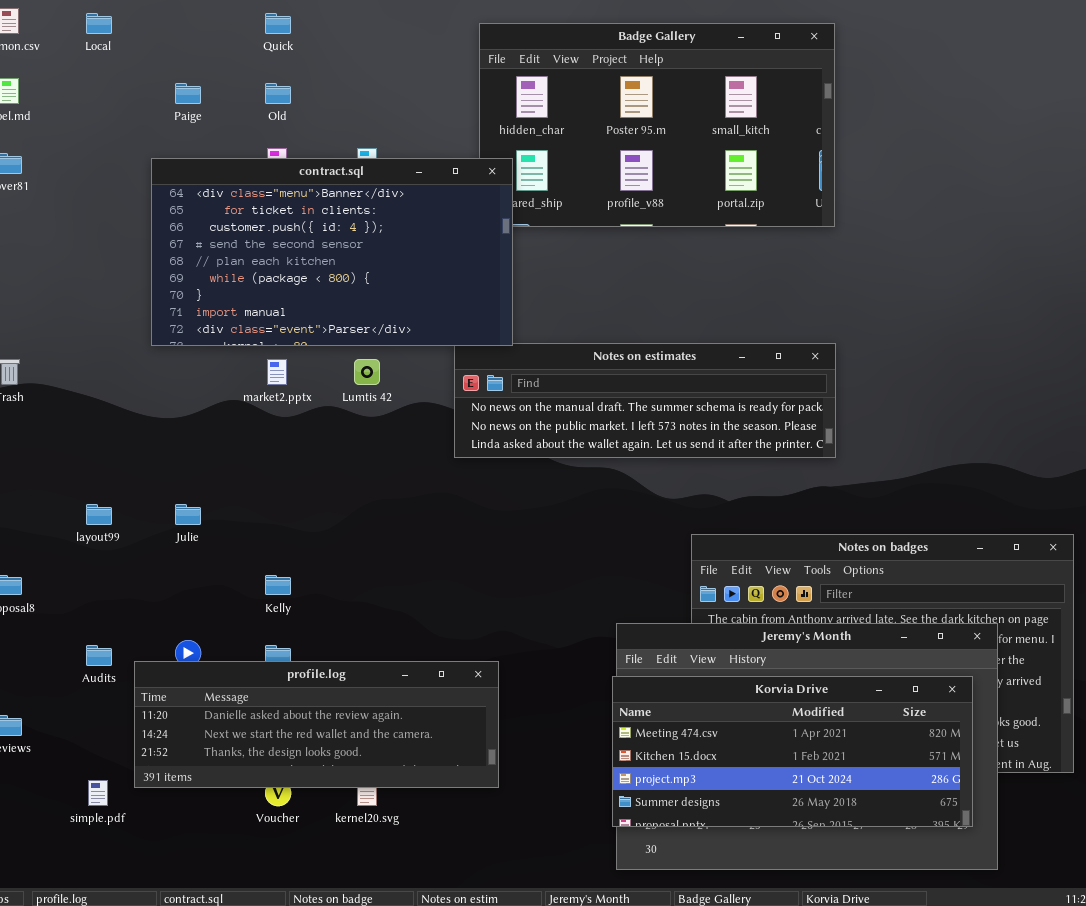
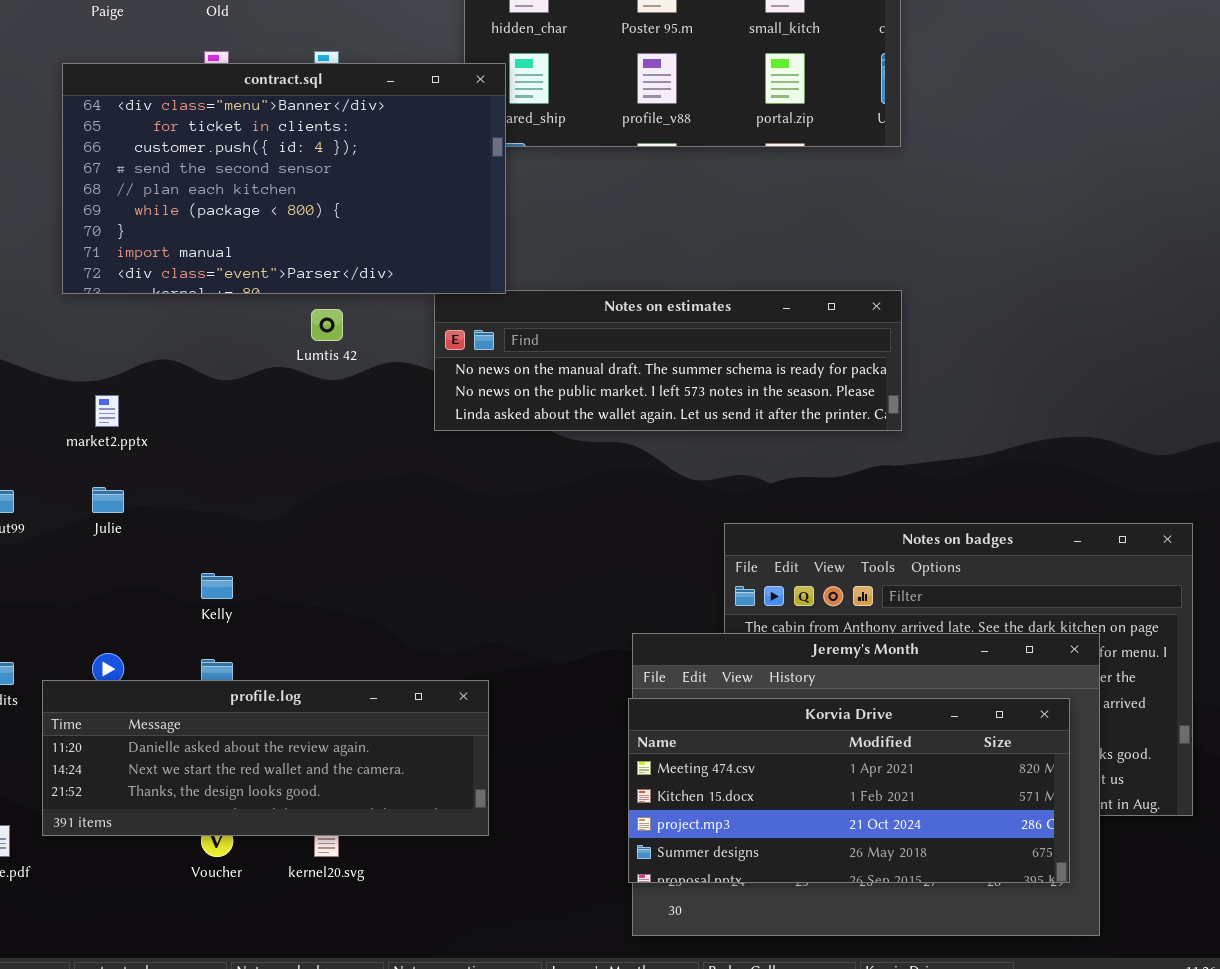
market2.pptx: [267,359,287,385] -> [95,395,119,427], moved

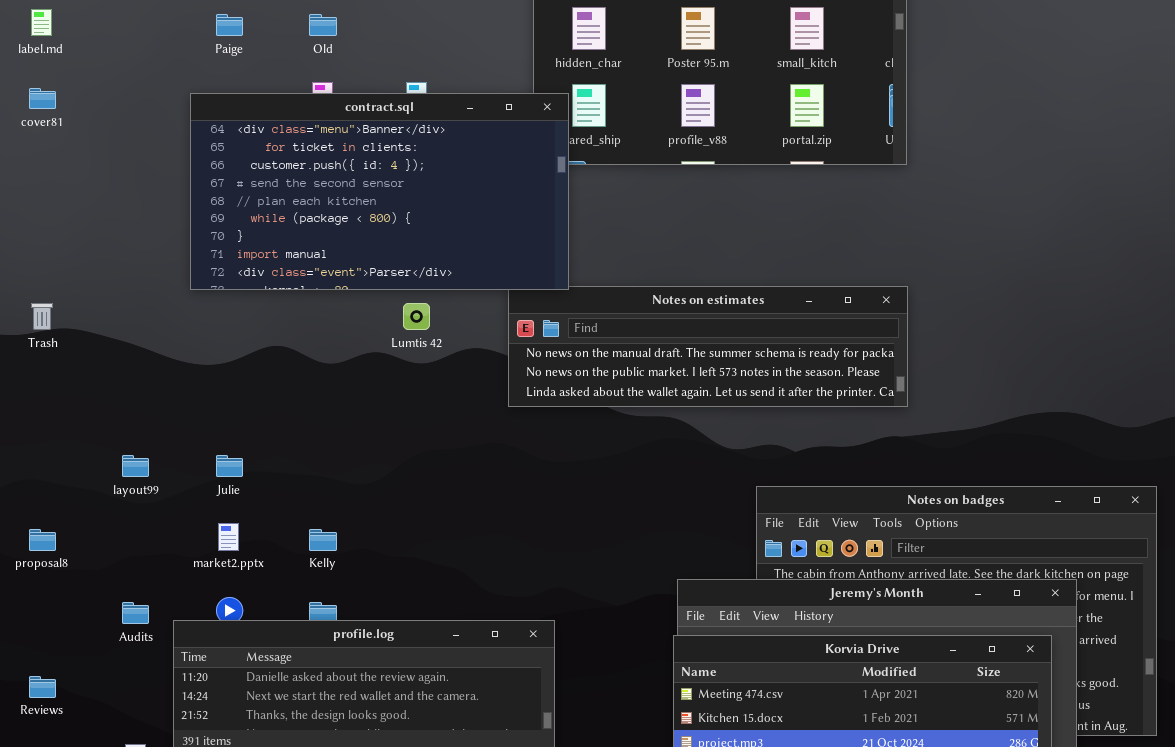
market2.pptx: [95,395,119,427] -> [218,523,239,551], moved

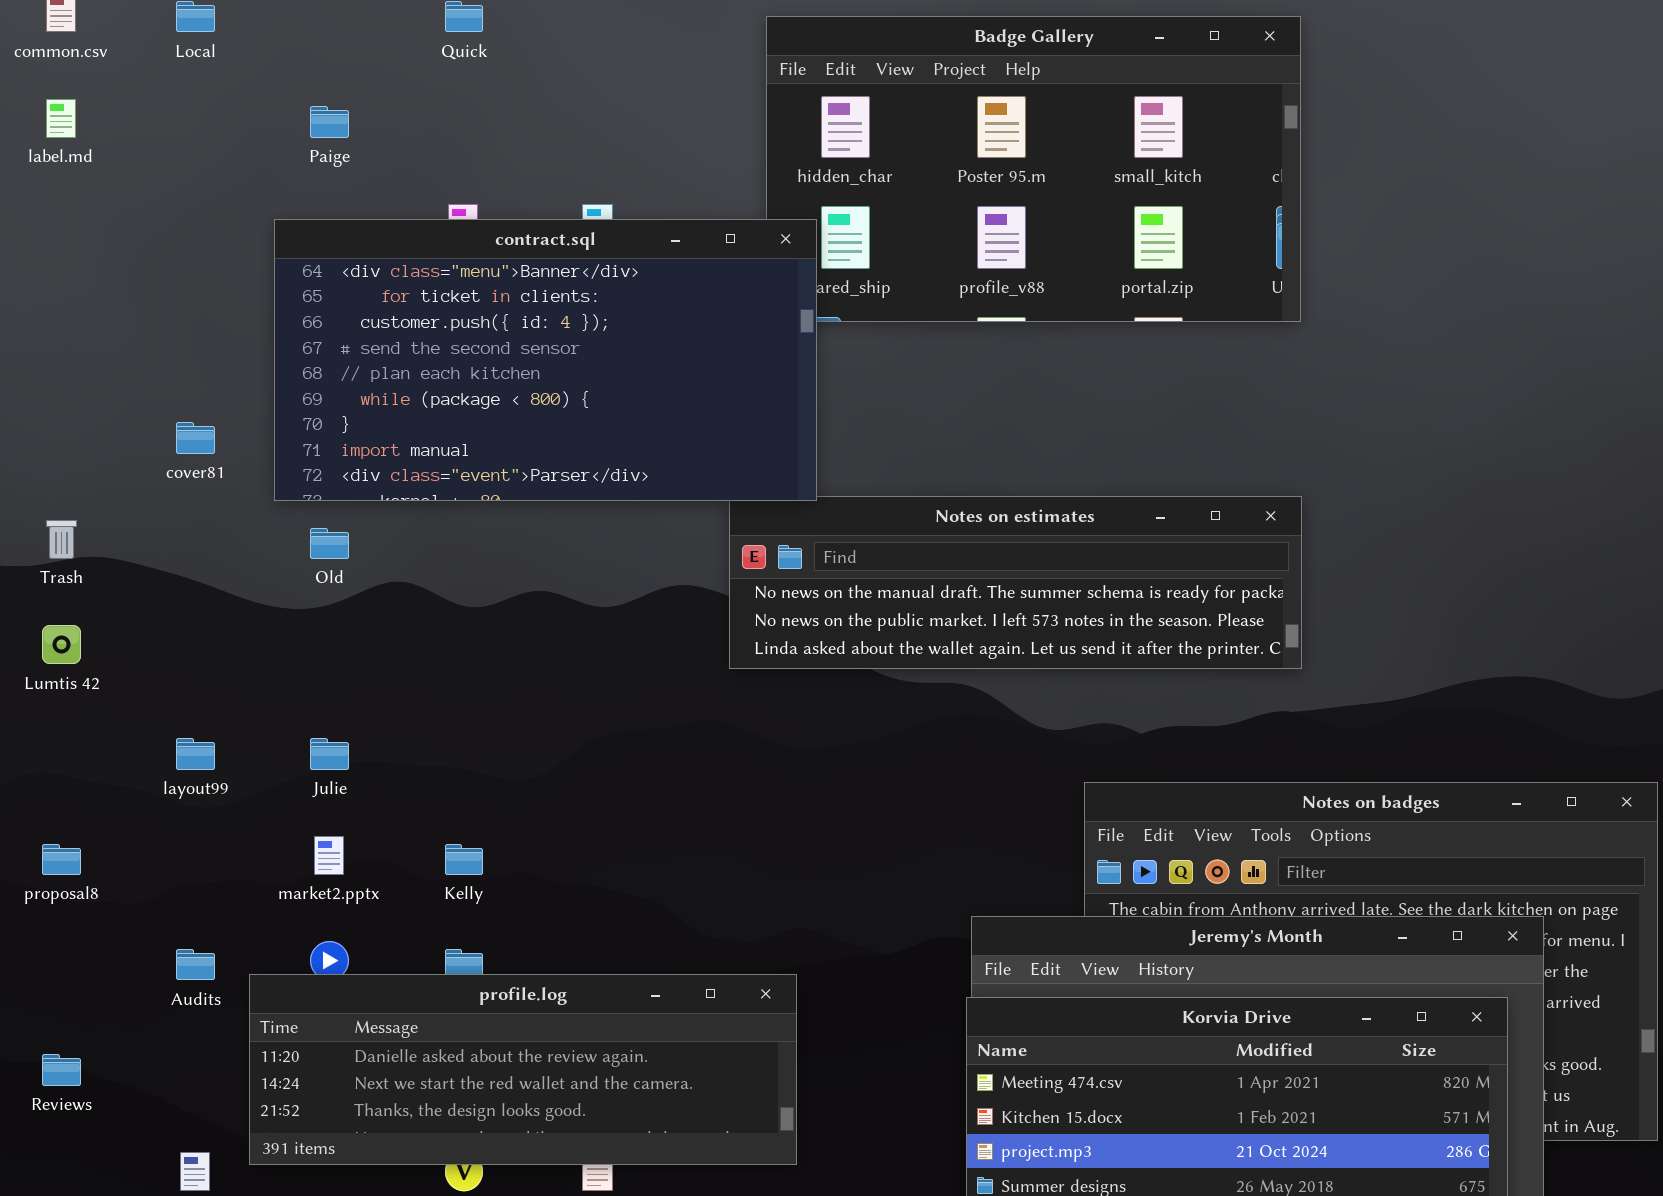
Old: [309,14,337,36] -> [310,528,349,559], moved
cover81: [29,88,56,109] -> [176,422,215,454], moved
Lumtis 42: [403,303,430,330] -> [42,625,81,664], moved

